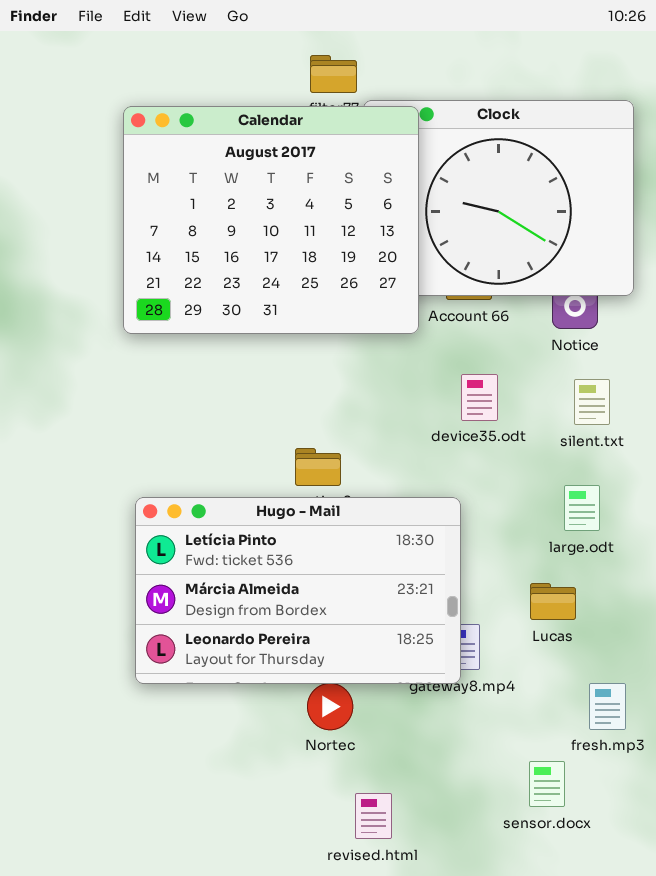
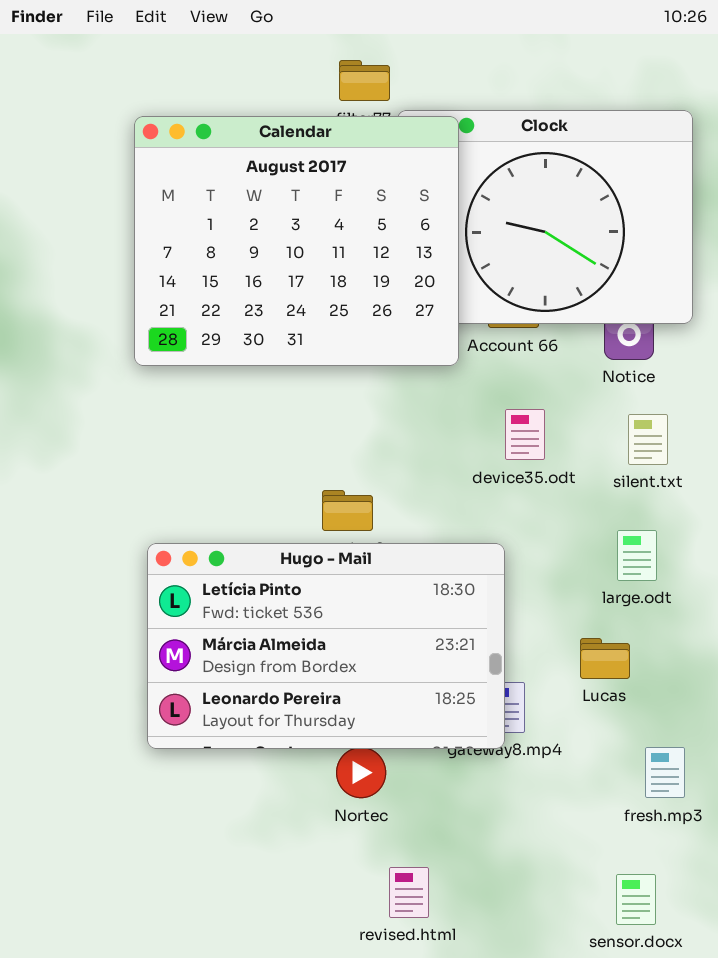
sensor.docx: [529,761,565,807] -> [616,874,656,925], moved

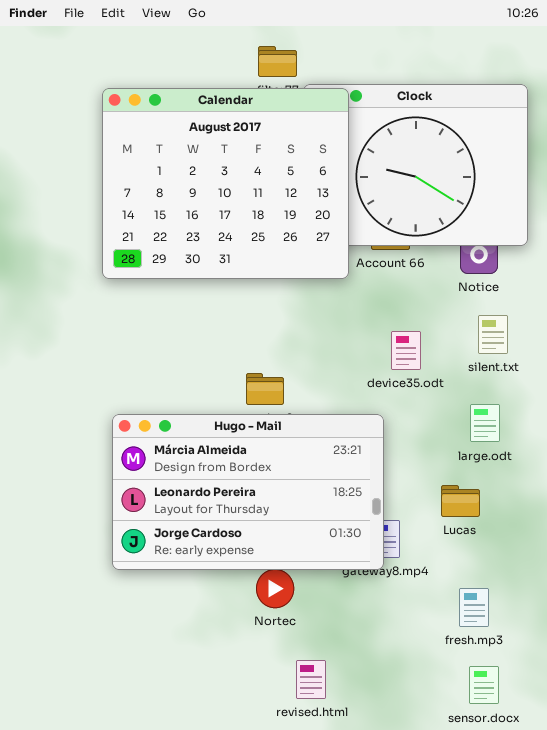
device35.odt: [505,409,545,460] -> [391,331,421,370], moved
Hugo - Mail: [147,543,505,749] -> [112,414,384,570], scrolled down 1 row
fresh.mp3: [645,747,685,798] -> [459,588,489,627], moved

